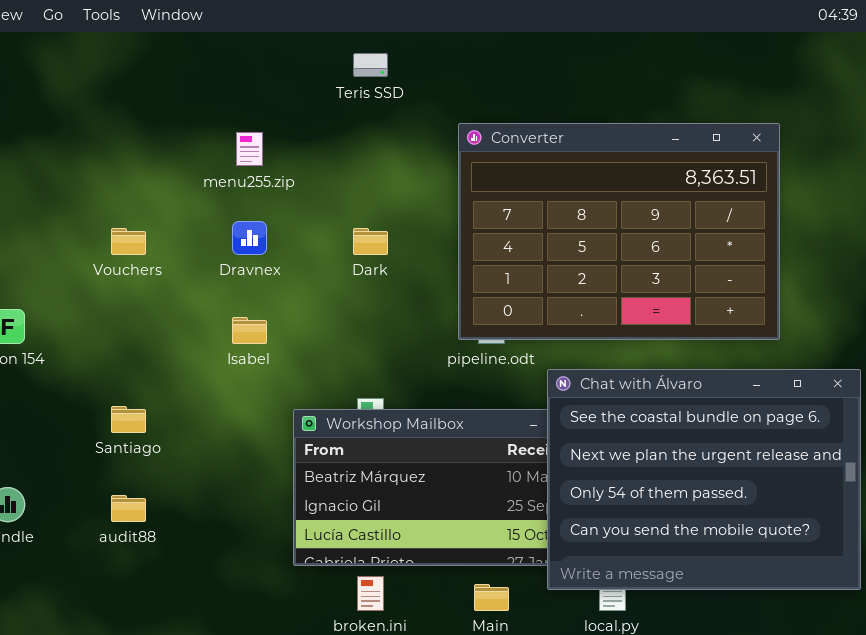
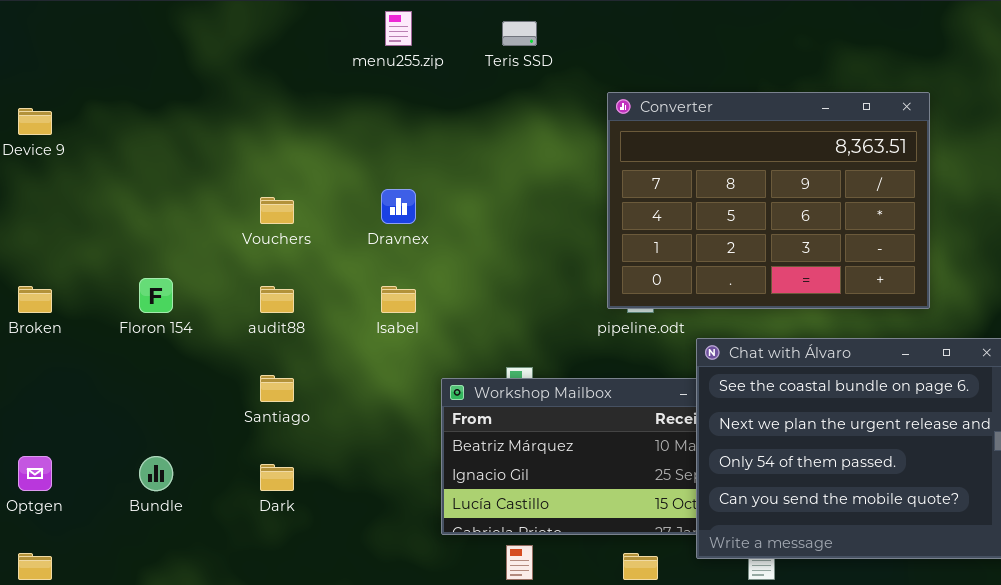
menu255.zip: [236,132,263,166] -> [385,11,412,46], moved
Dark: [353,228,388,255] -> [260,464,294,491], moved
audit88: [111,495,146,522] -> [260,286,294,313], moved

